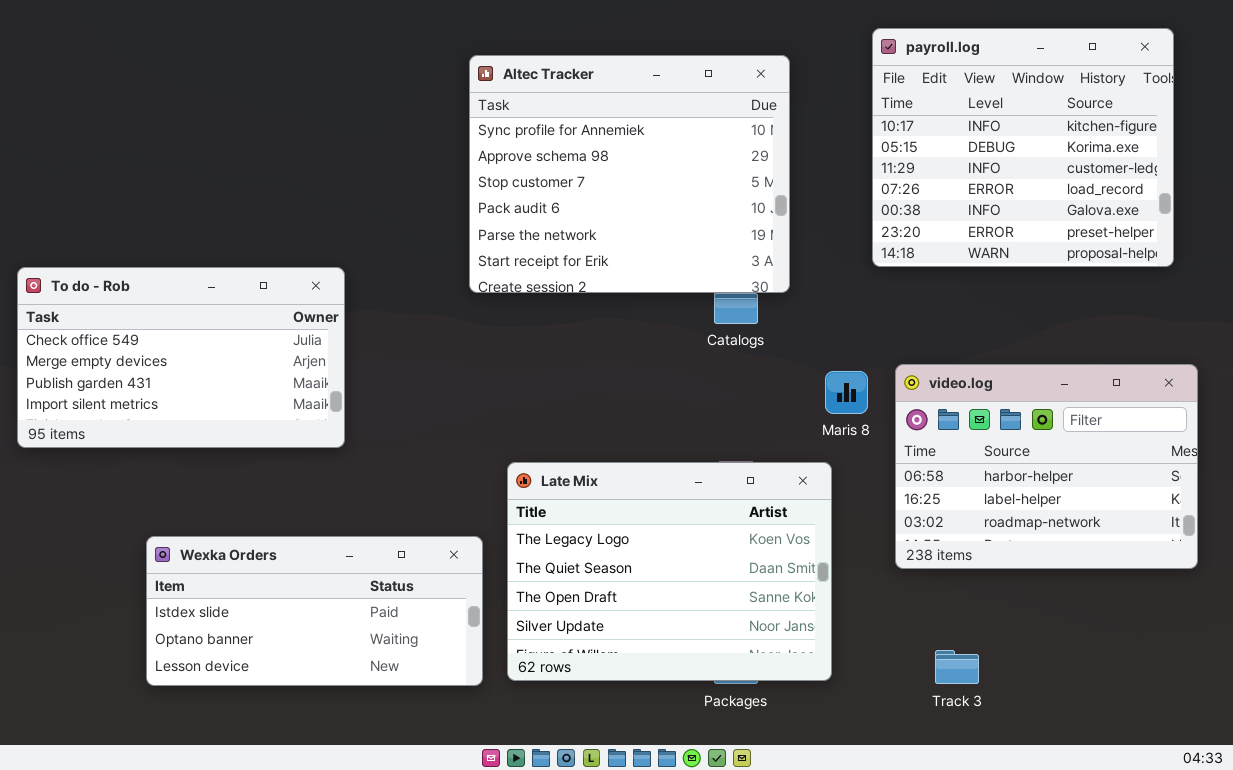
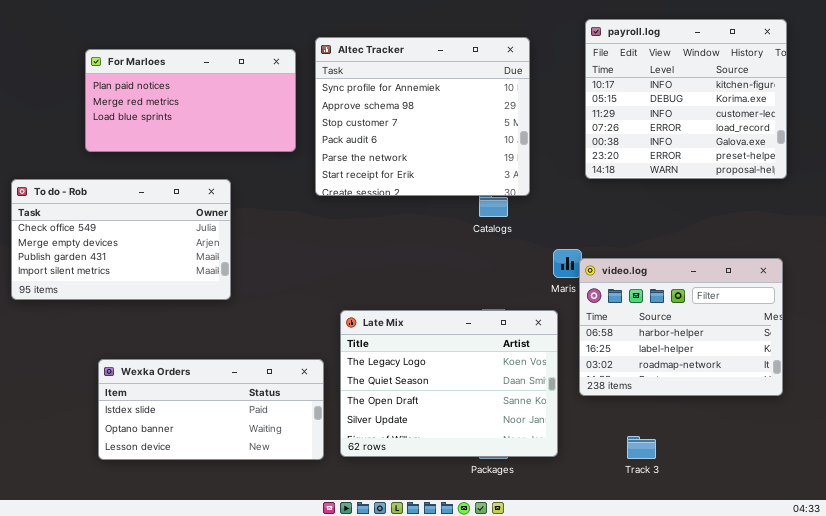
For Marloes: none -> [85,49,296,152], opened
video.log: [895,364,1198,569] -> [579,258,783,396], moved

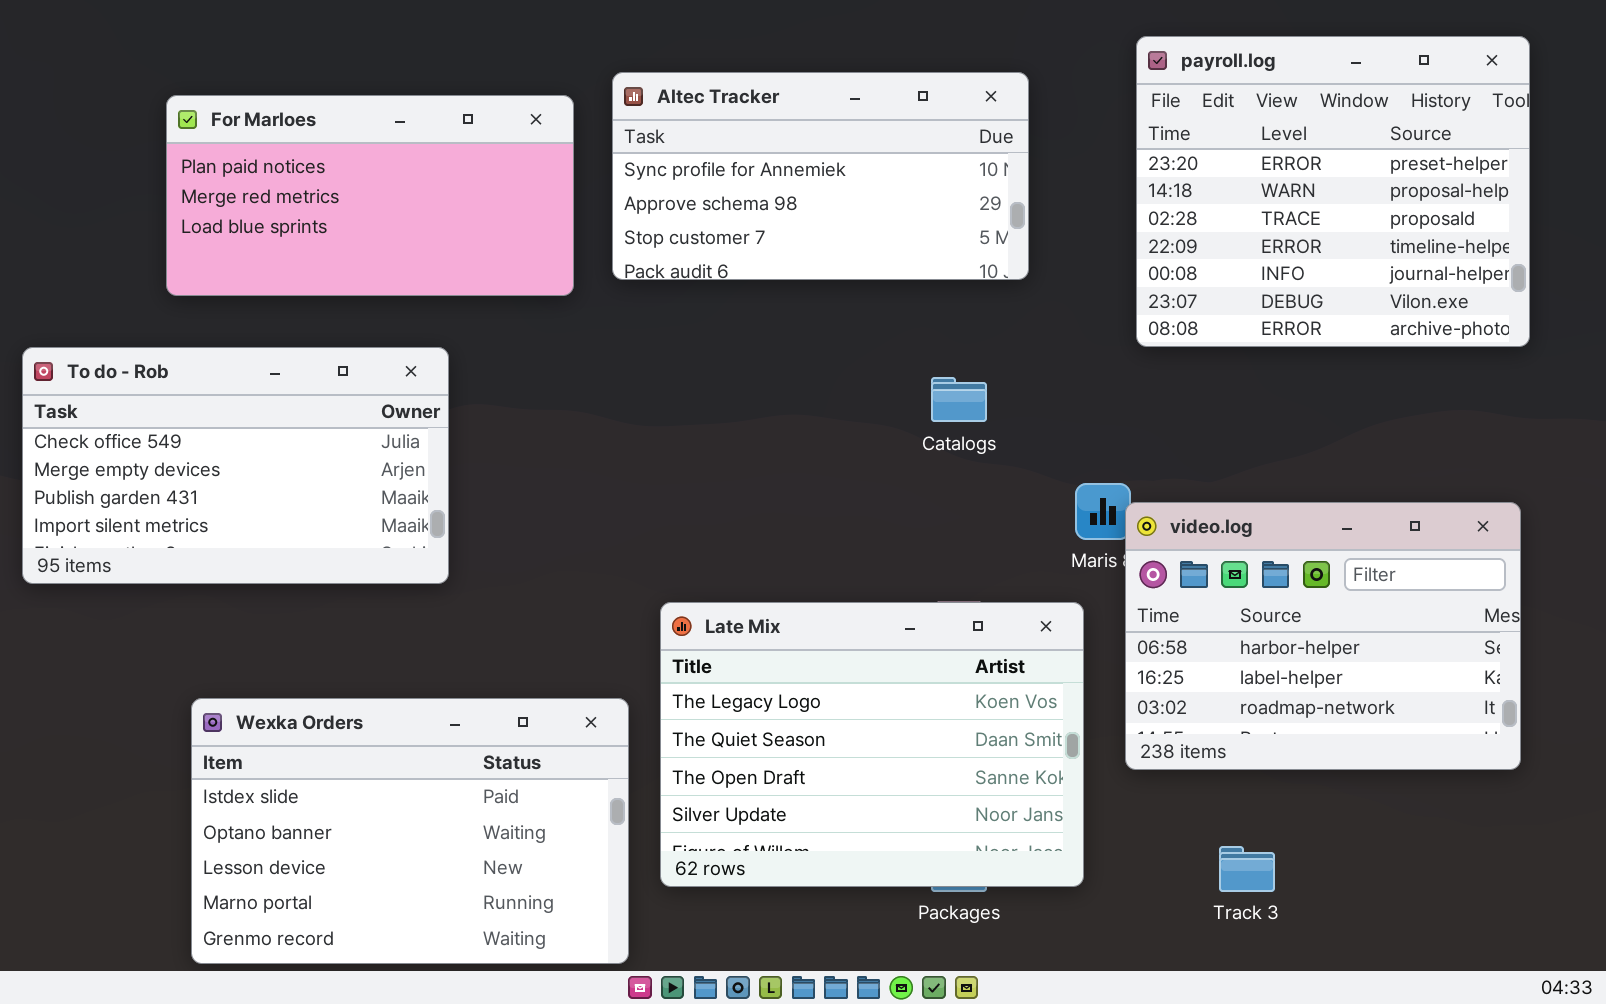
payroll.log: [585,19,787,179] -> [1136,36,1530,347], scrolled down 5 rows
Altec Tracker: [315,37,530,196] -> [612,72,1029,280], resized
Wexka Orders: [98,359,324,460] -> [191,698,629,964], resized

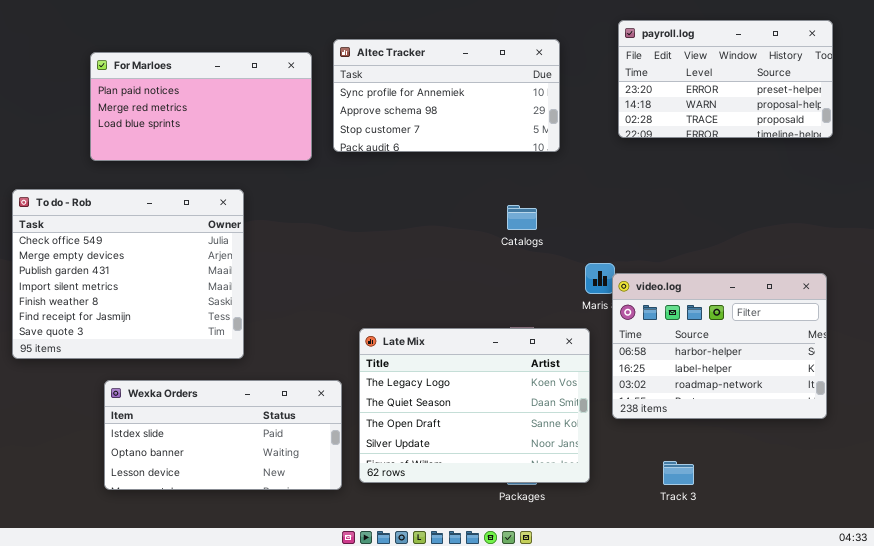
payroll.log: [1136,36,1530,347] -> [618,20,833,138], resized
To do - Rob: [22,347,449,584] -> [12,189,244,359], resized
Wexka Orders: [191,698,629,964] -> [104,380,342,490], resized

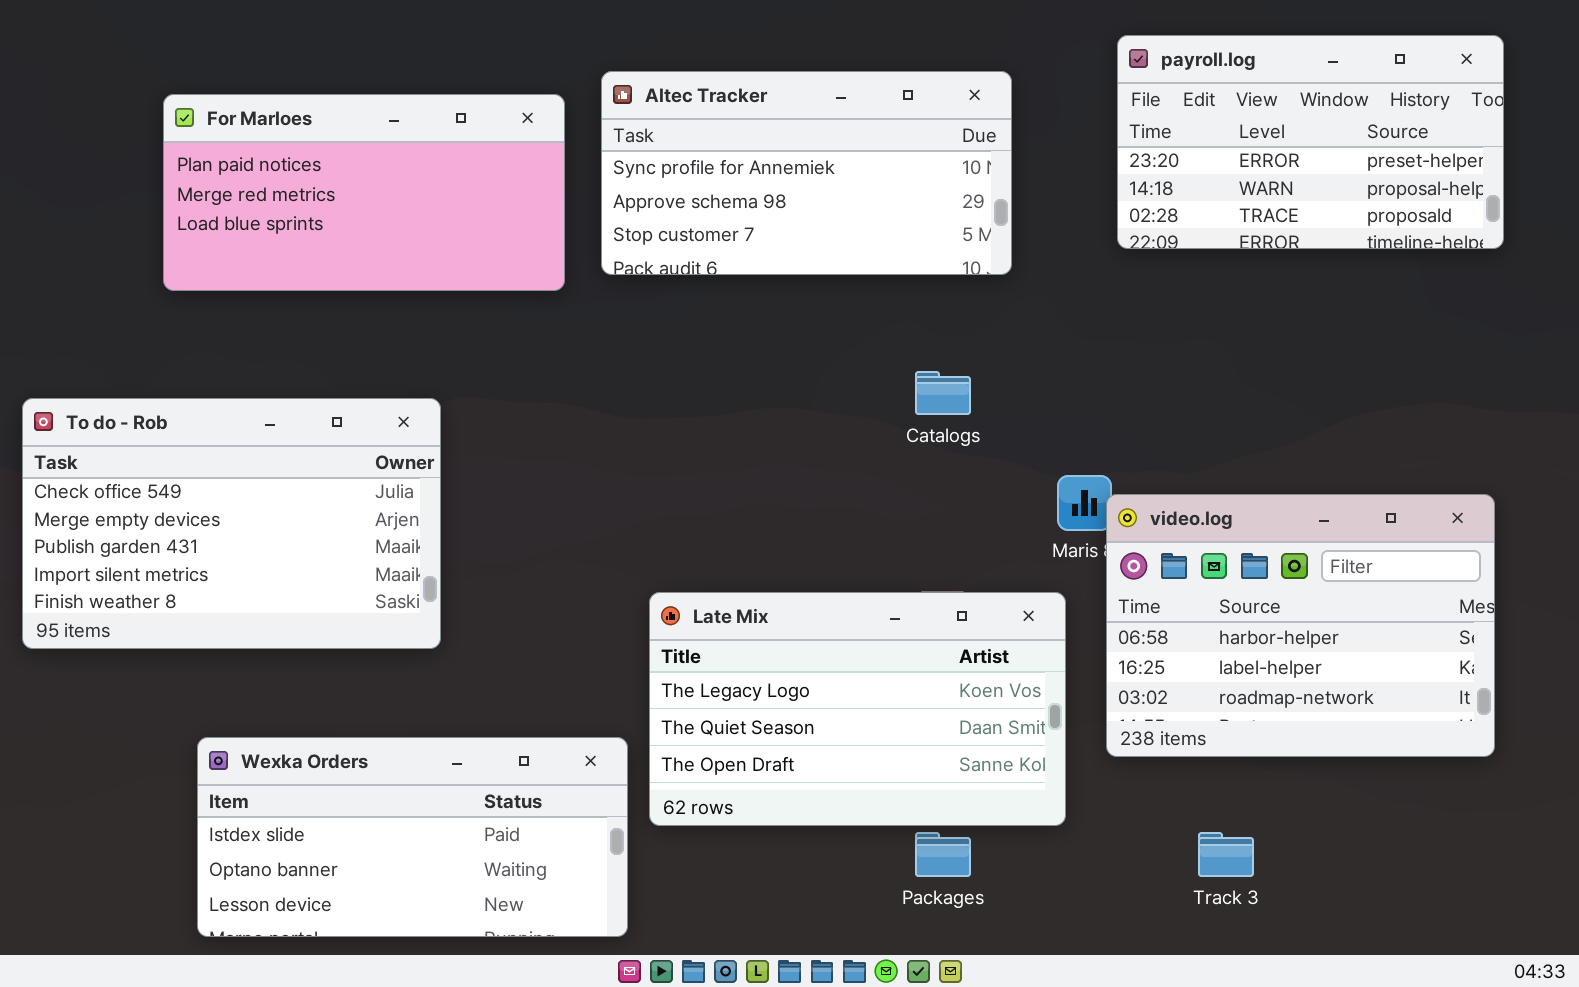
To do - Rob: [12,189,244,359] -> [22,398,441,649], resized
Late Mix: [359,328,590,483] -> [649,592,1066,826], resized
Wexka Orders: [104,380,342,490] -> [197,737,628,937], moved

